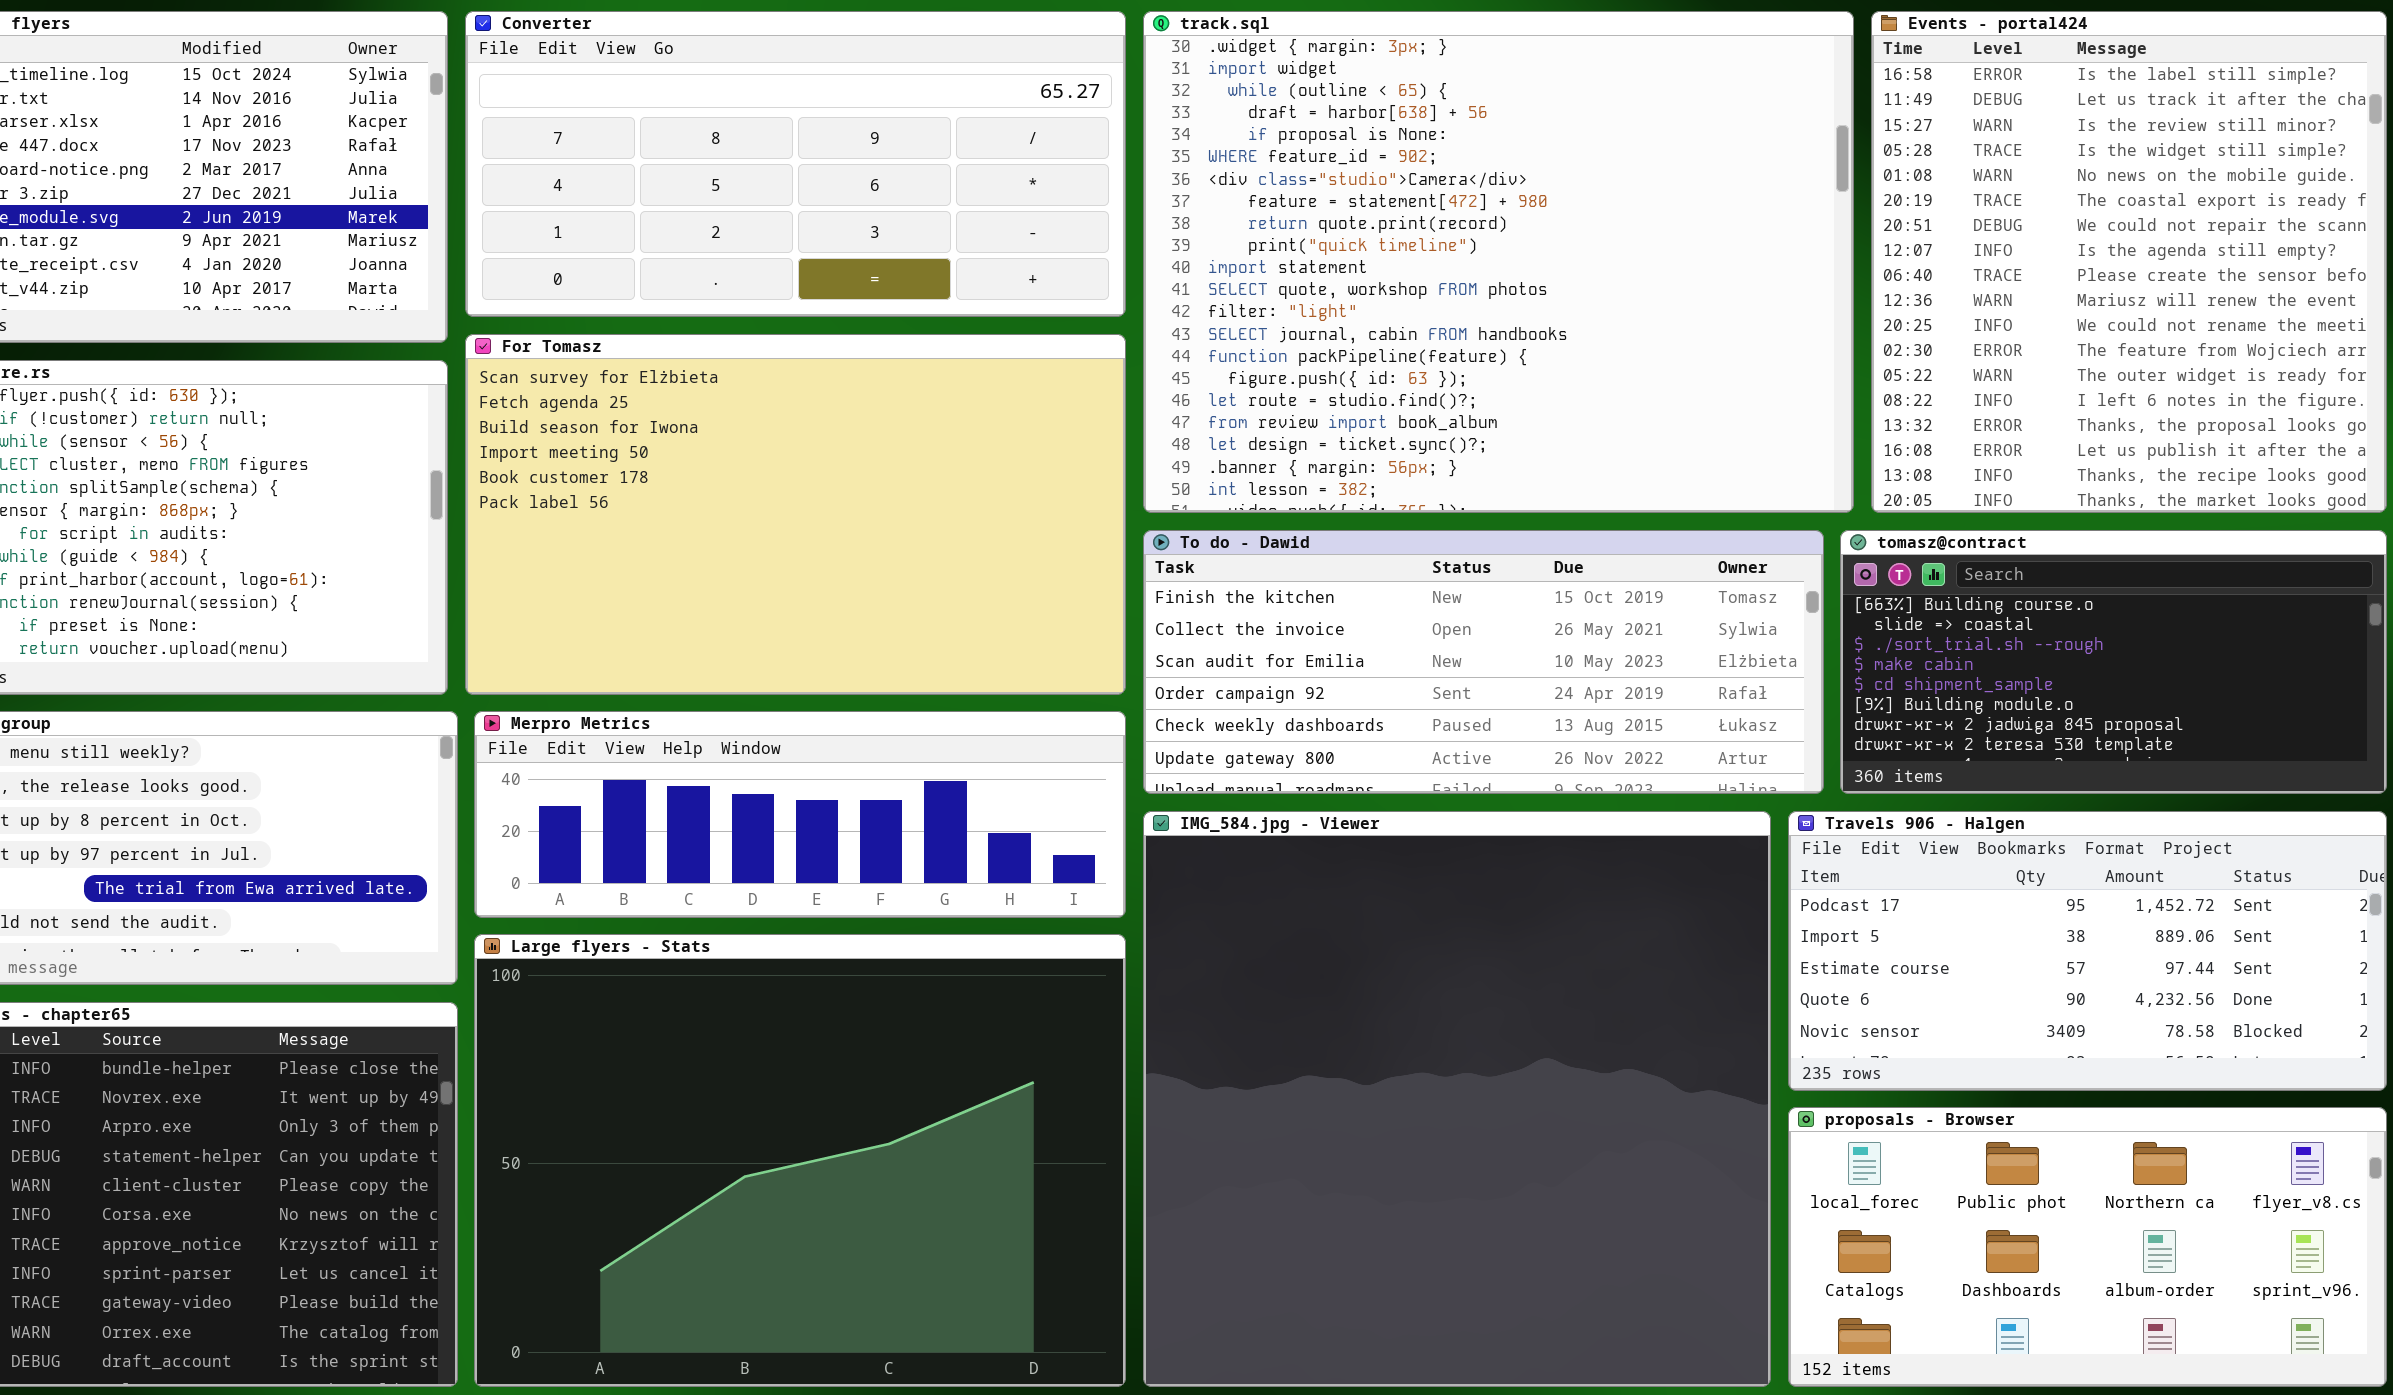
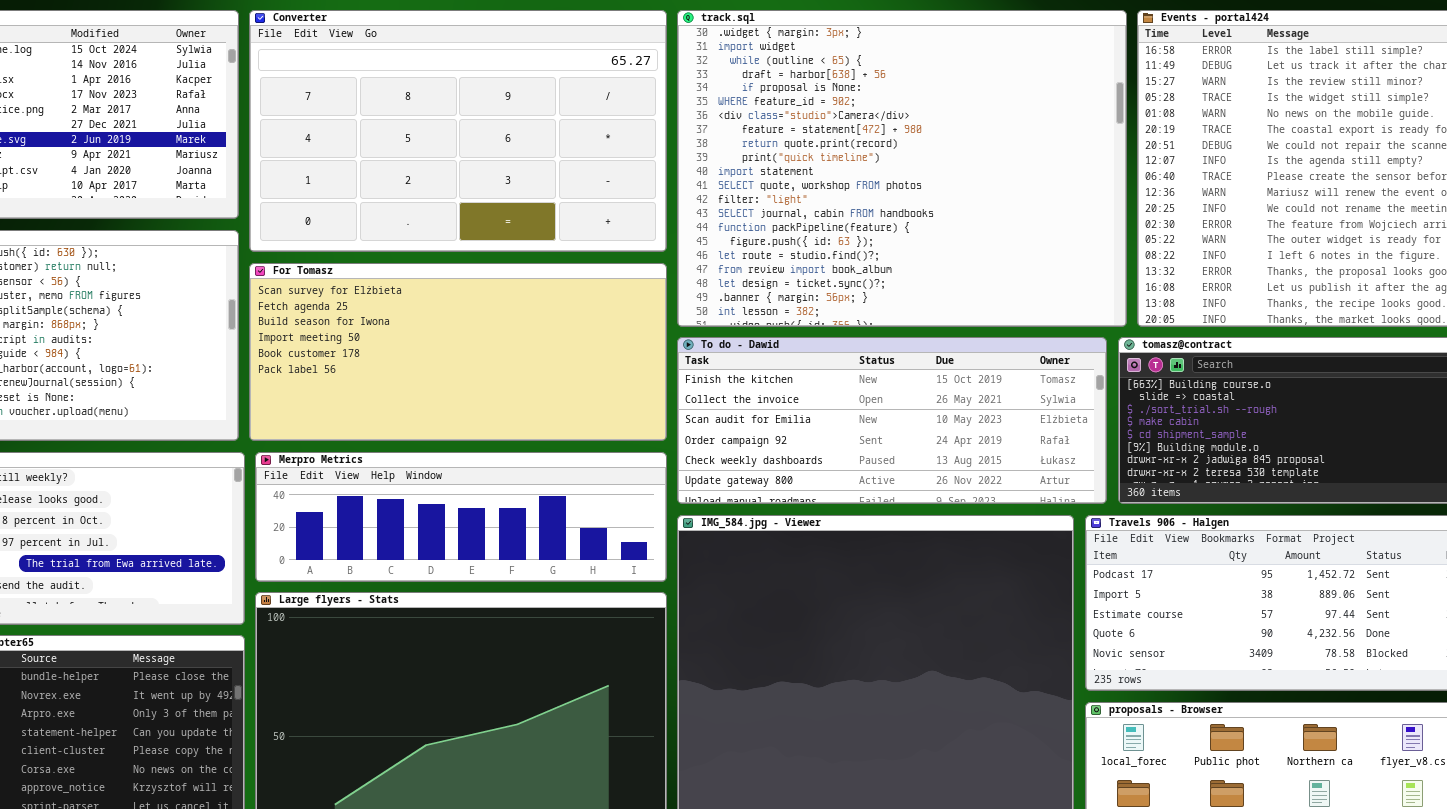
Converter: [465,11,1126,317] -> [249,10,667,252], resized
For Tomasz: [465,334,1126,695] -> [249,263,667,441], resized

